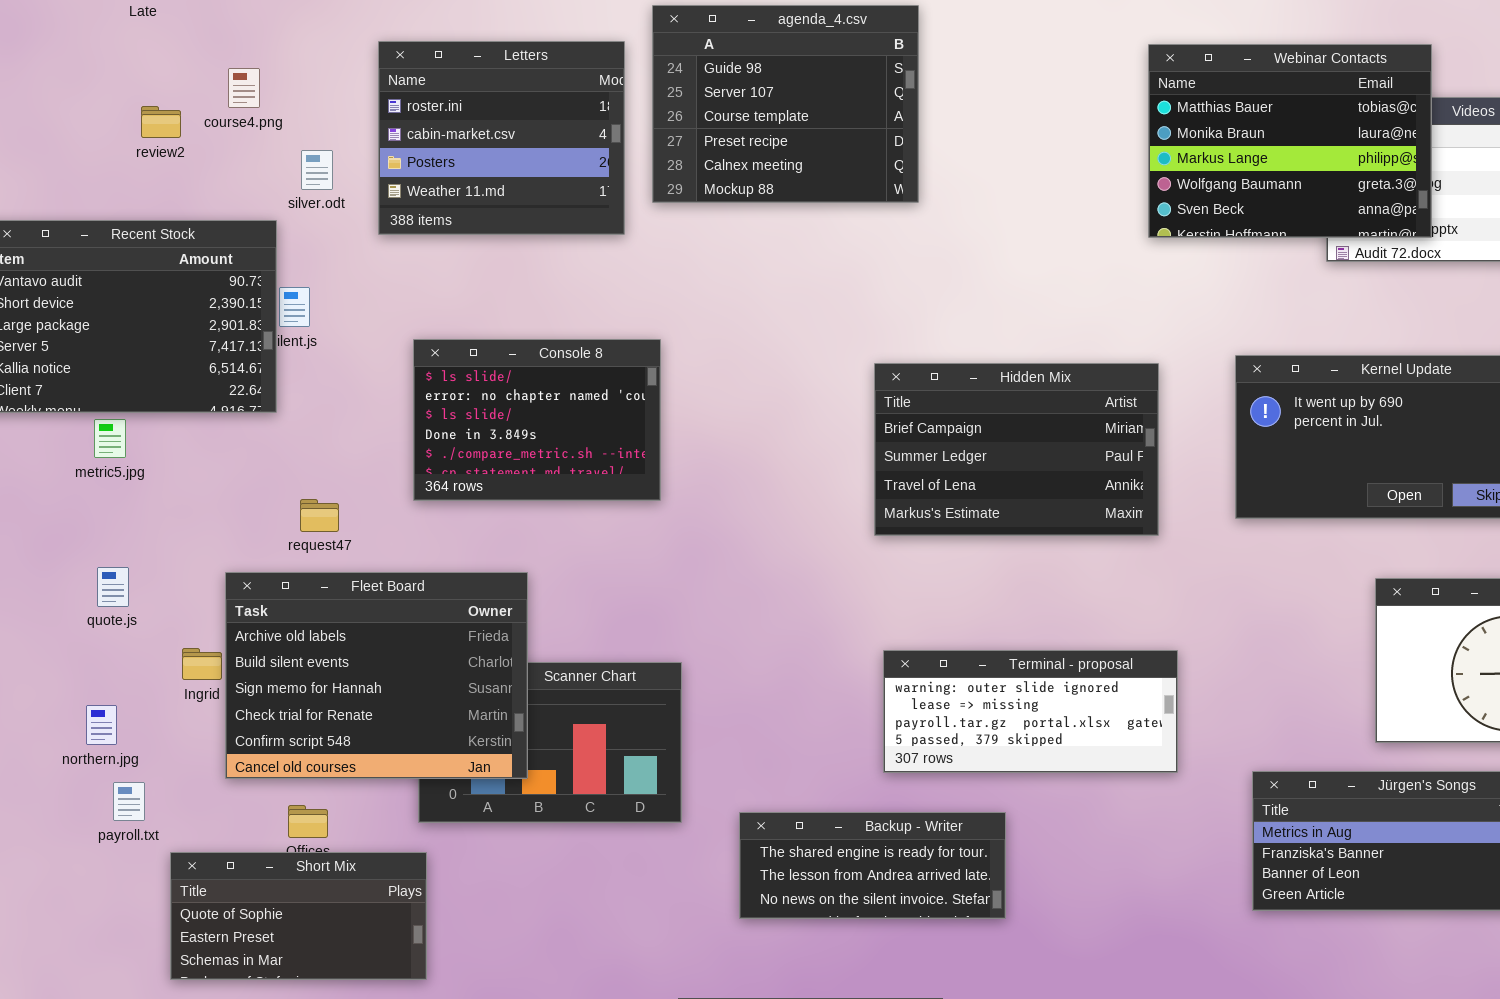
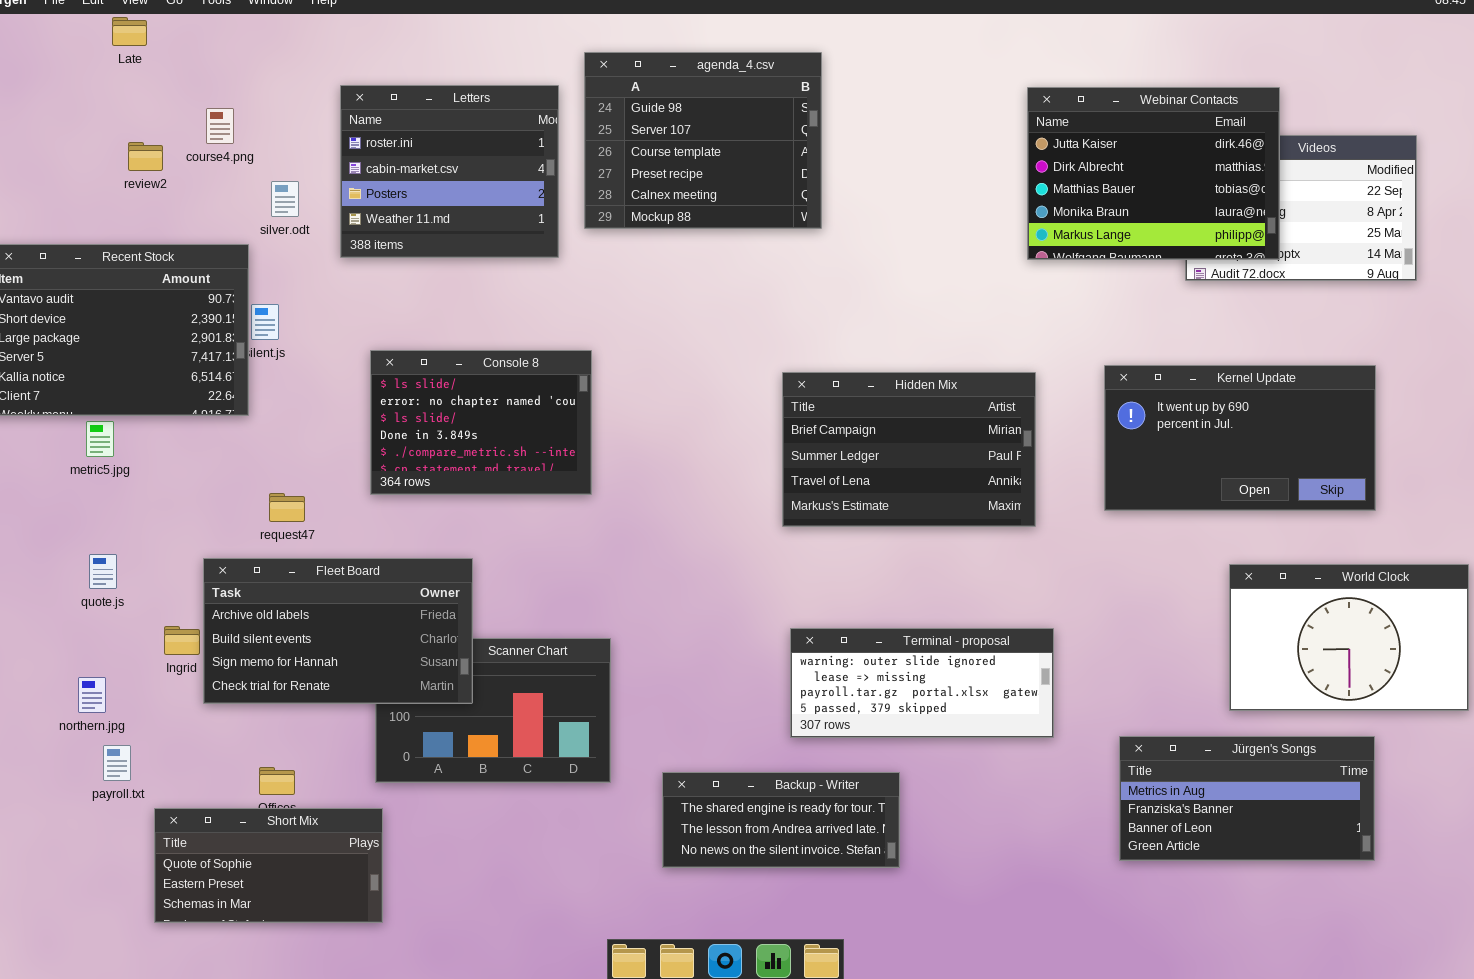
Webinar Contacts: [1148,44,1432,238] -> [1027,87,1280,260], scrolled up 2 rows
Fleet Board: [225,572,528,779] -> [203,558,473,704], resized

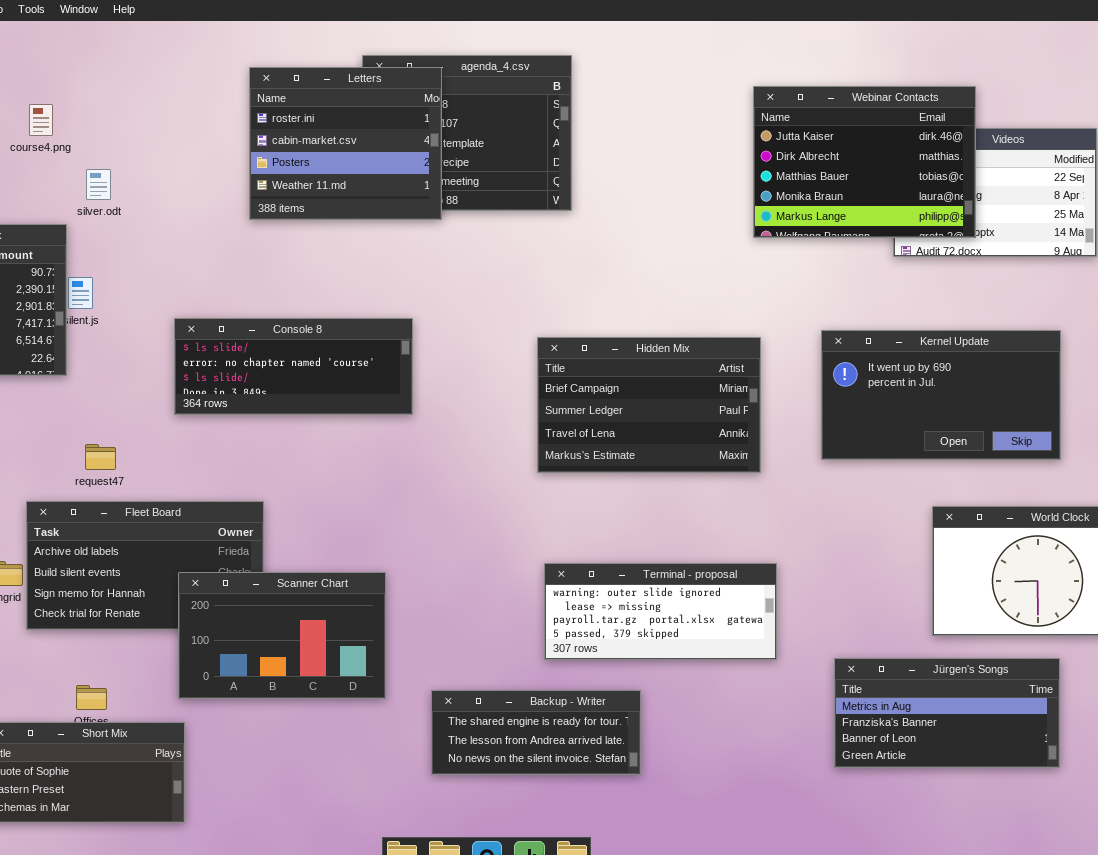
Letters: [340,85,559,258] -> [249,67,442,220], moved
Console 8: [370,350,592,495] -> [174,318,413,415], resized
Scanner Chart: [375,638,611,783] -> [178,572,386,699], raised

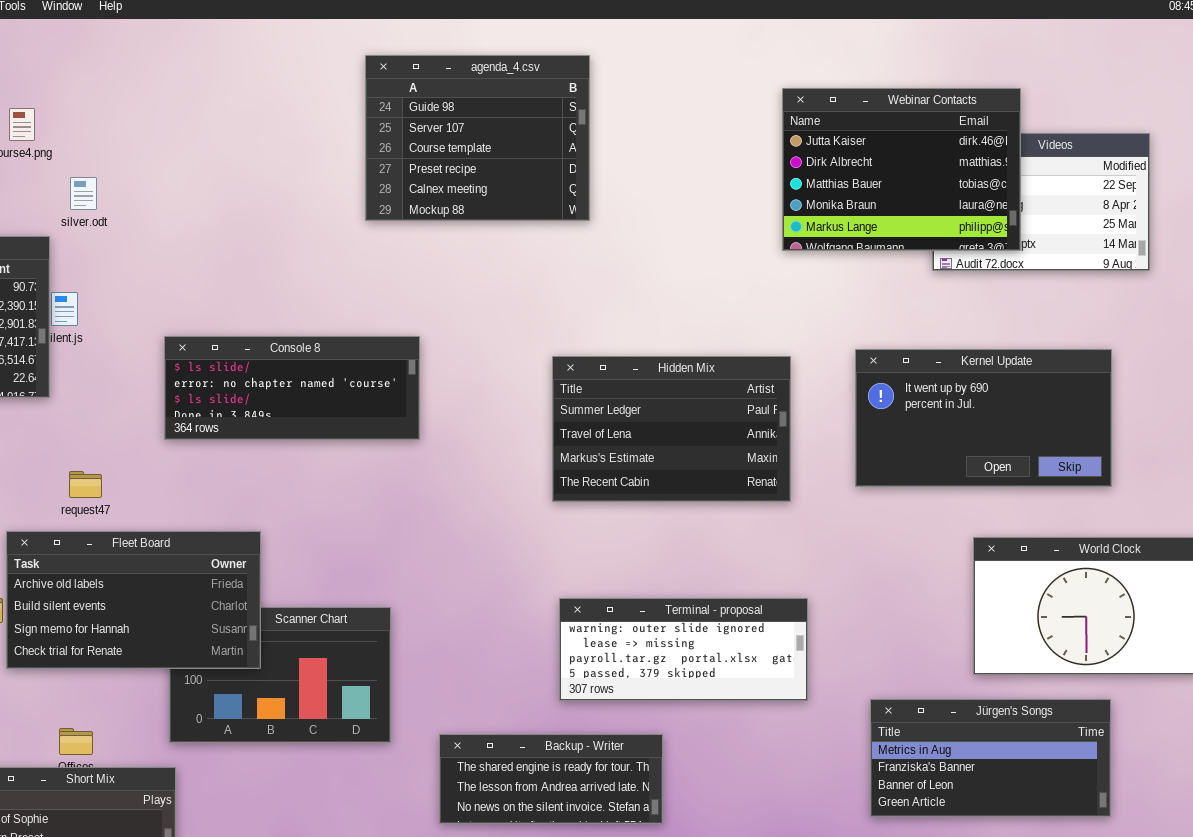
Letters: [249,67,442,220] -> none, closed
Hidden Mix: [537,337,761,473] -> [552,356,791,502], scrolled down 1 row
Fleet Board: [26,501,264,630] -> [6,531,261,669], raised

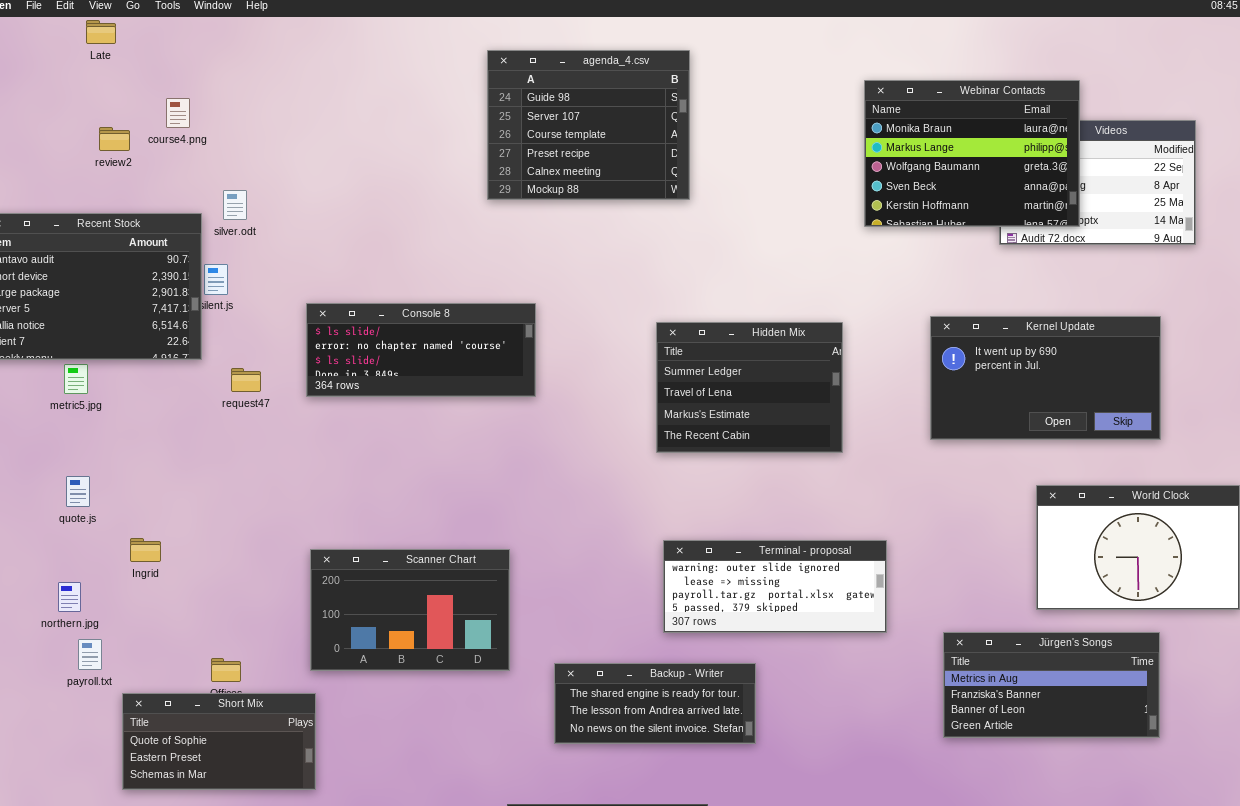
Webinar Contacts: [782,88,1021,251] -> [864,80,1080,227], scrolled down 3 rows
silver.odt: [70,177,97,210] -> [223,190,247,220], moved
Hidden Mix: [552,356,791,502] -> [656,322,843,453], resized
request47: [69,471,102,498] -> [231,368,261,392], moved
Fleet Board: [6,531,261,669] -> none, closed

